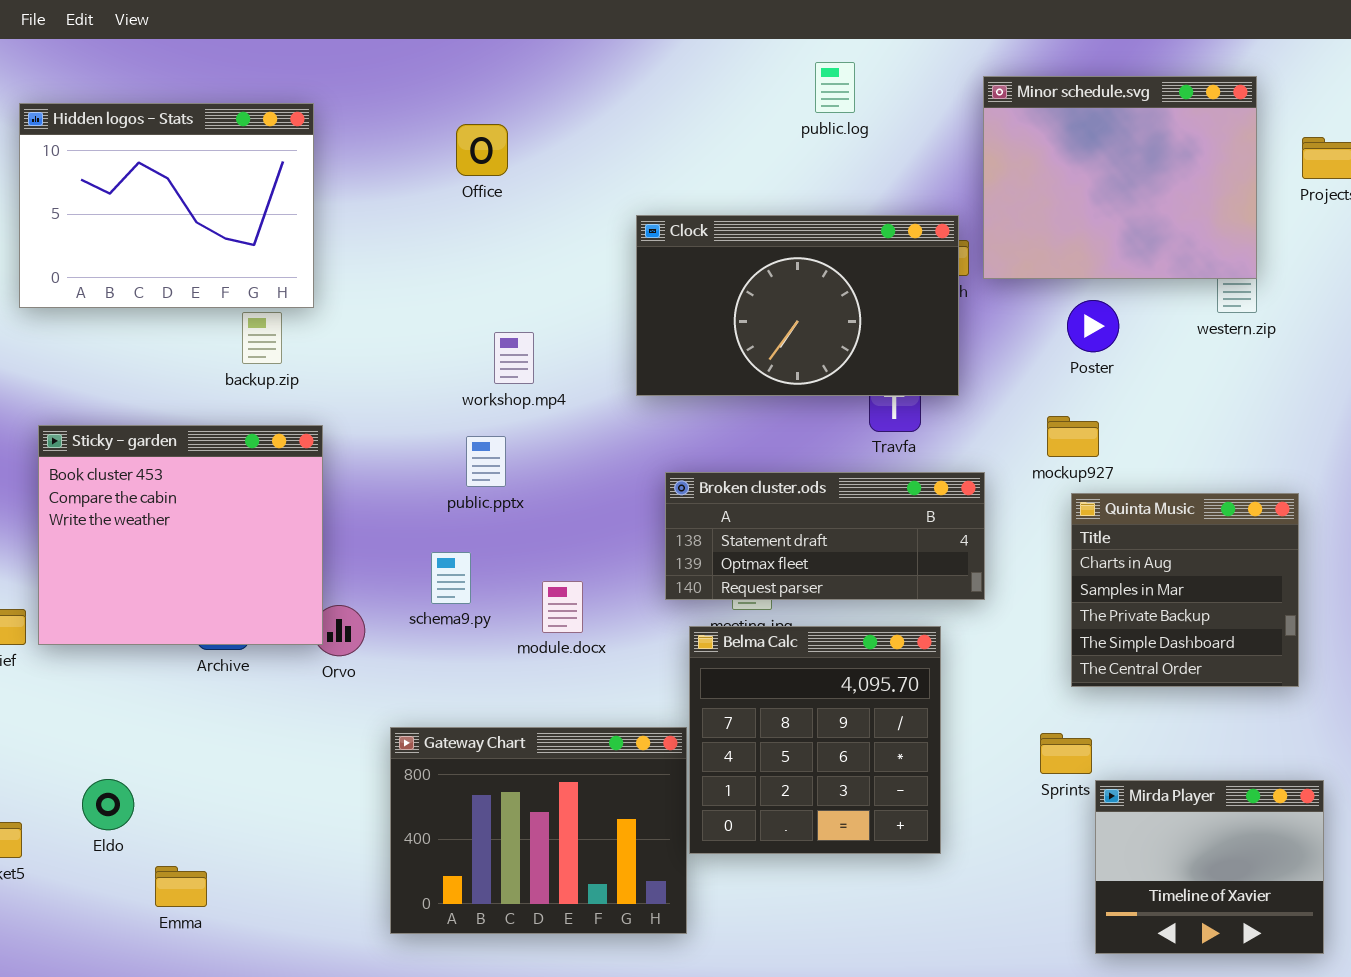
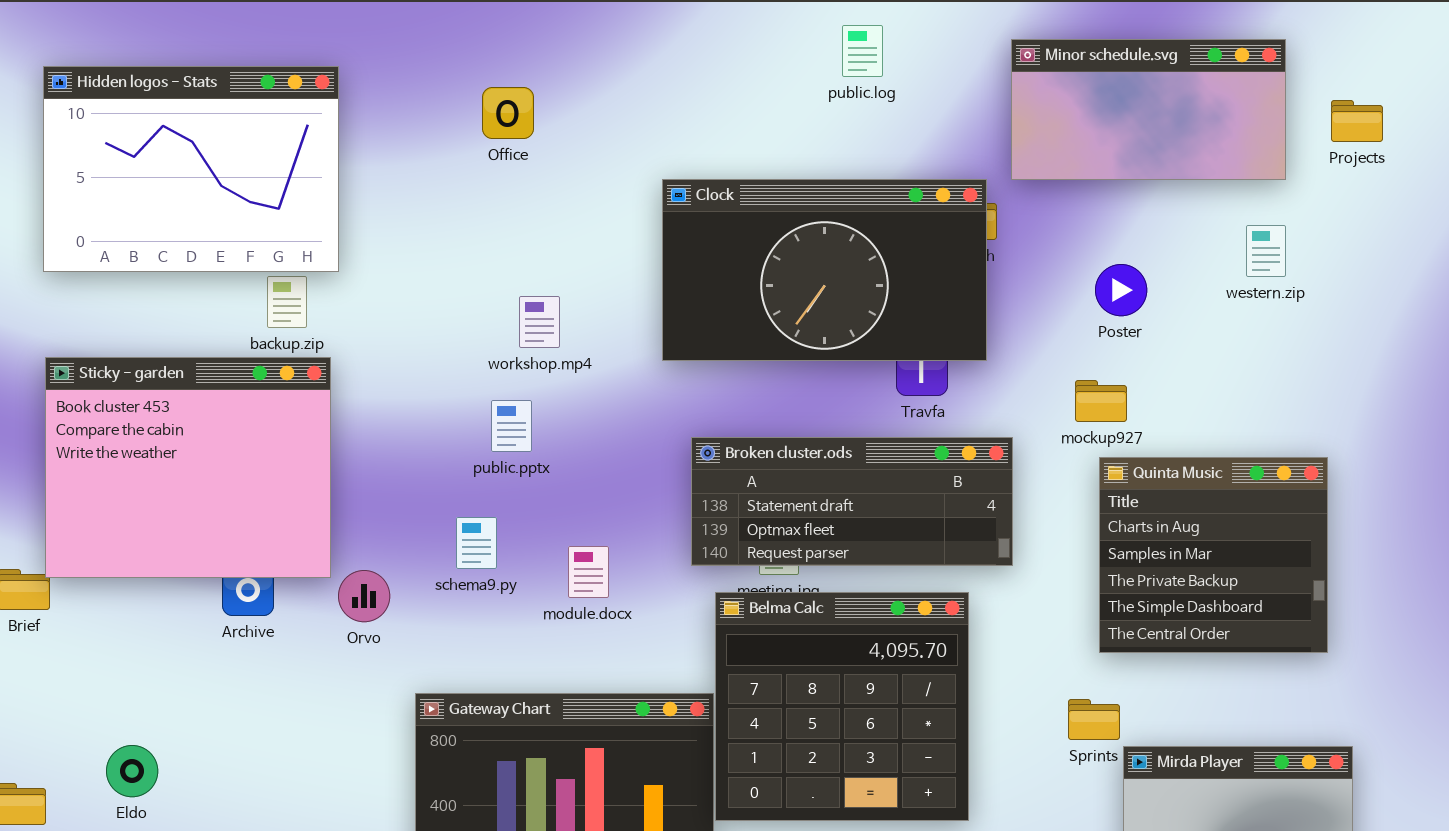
Minor schedule.svg: [983,76,1257,279] -> [1011,39,1286,180], resized
Sticky - garden: [38,425,323,645] -> [45,357,331,578], moved

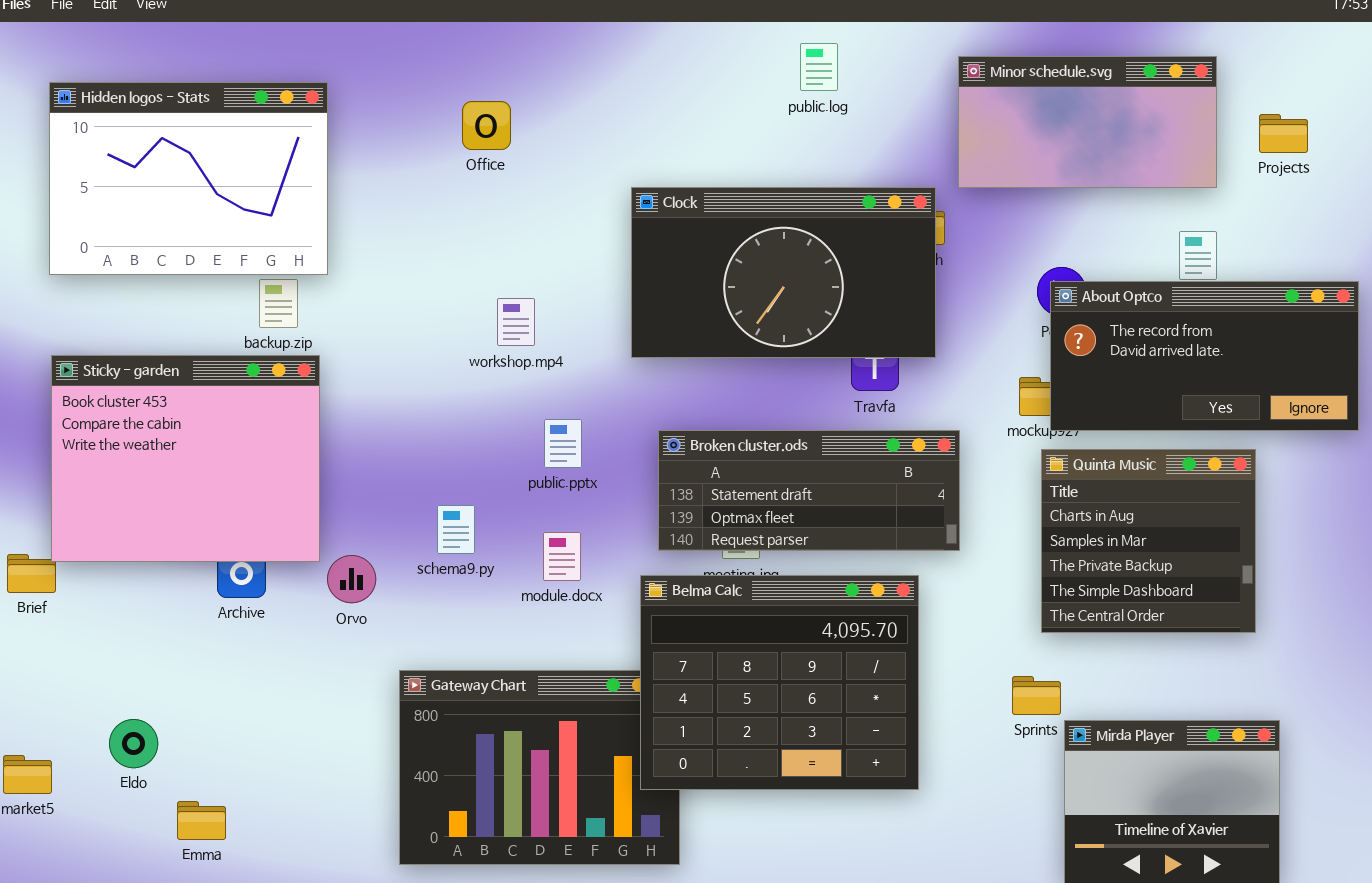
About Optco: none -> [1050,281,1359,431], opened
public.pptx: [491,400,532,452] -> [544,419,582,468], moved
Belma Calc: [715,592,969,821] -> [640,575,919,790], resized

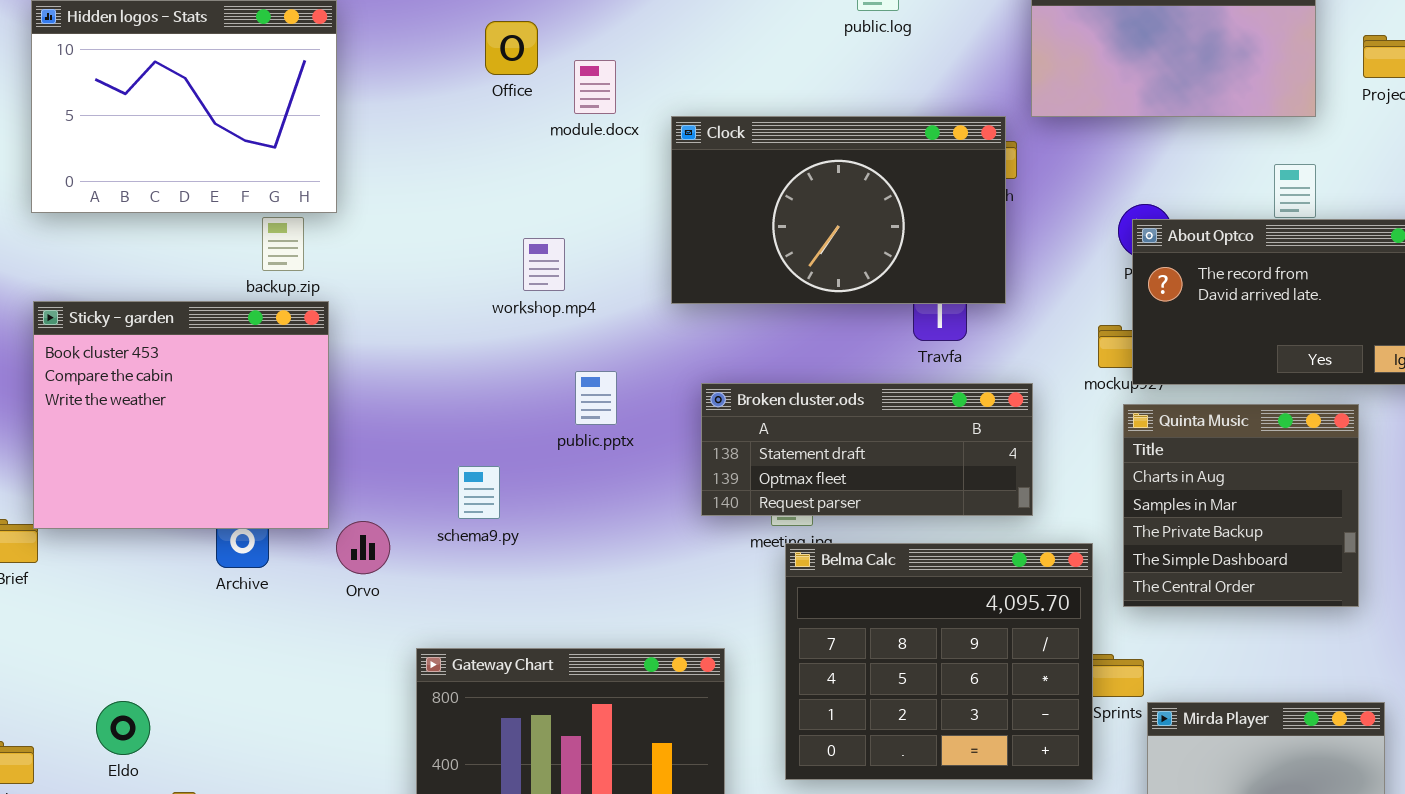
module.docx: [543,532,581,581] -> [574,60,616,114], moved
Belma Calc: [640,575,919,790] -> [785,543,1093,780], moved

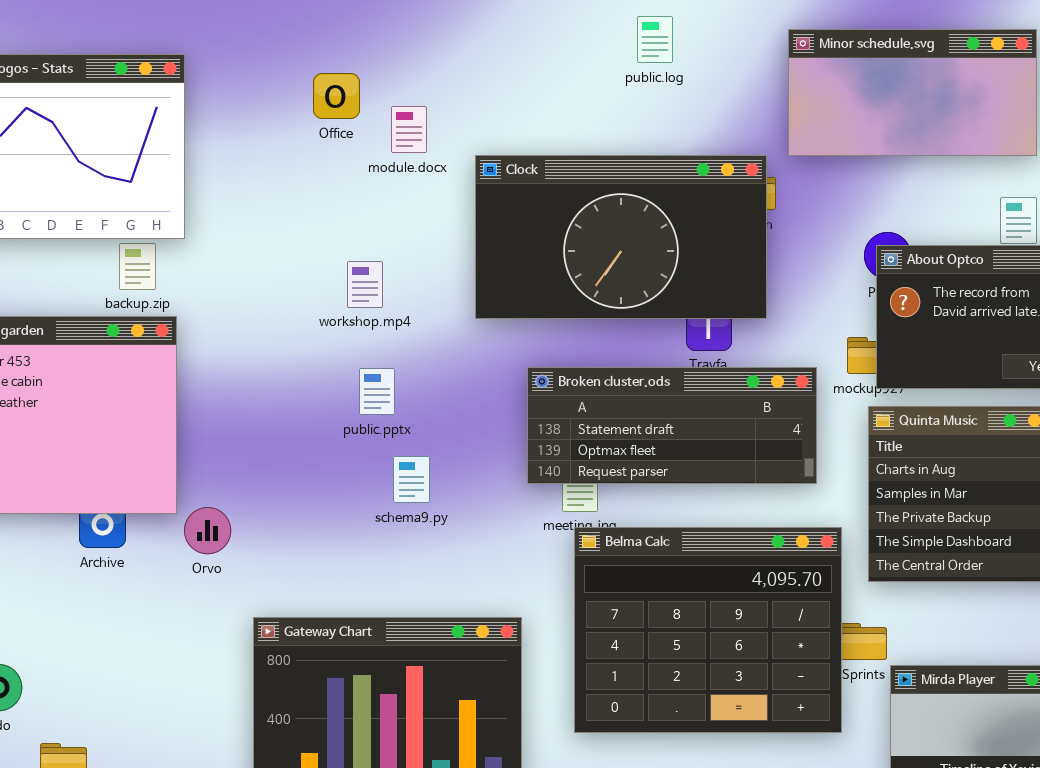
public.pptx: [575,371,617,425] -> [359,368,395,415], moved
Broken cluster.ods: [701,383,1033,516] -> [527,367,817,484], moved
schema9.py: [458,466,500,519] -> [393,456,430,503], moved

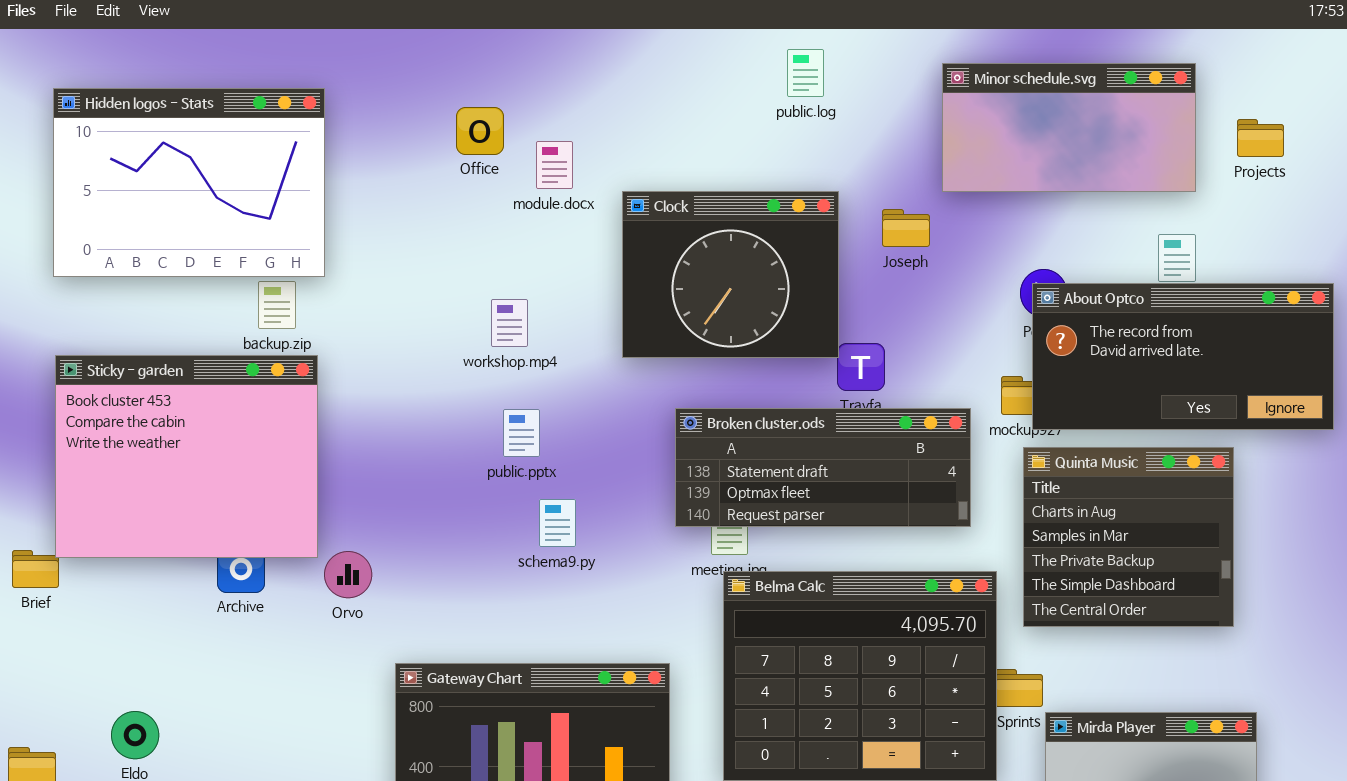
Clock: [475,155,767,319] -> [622,191,839,358], resized

